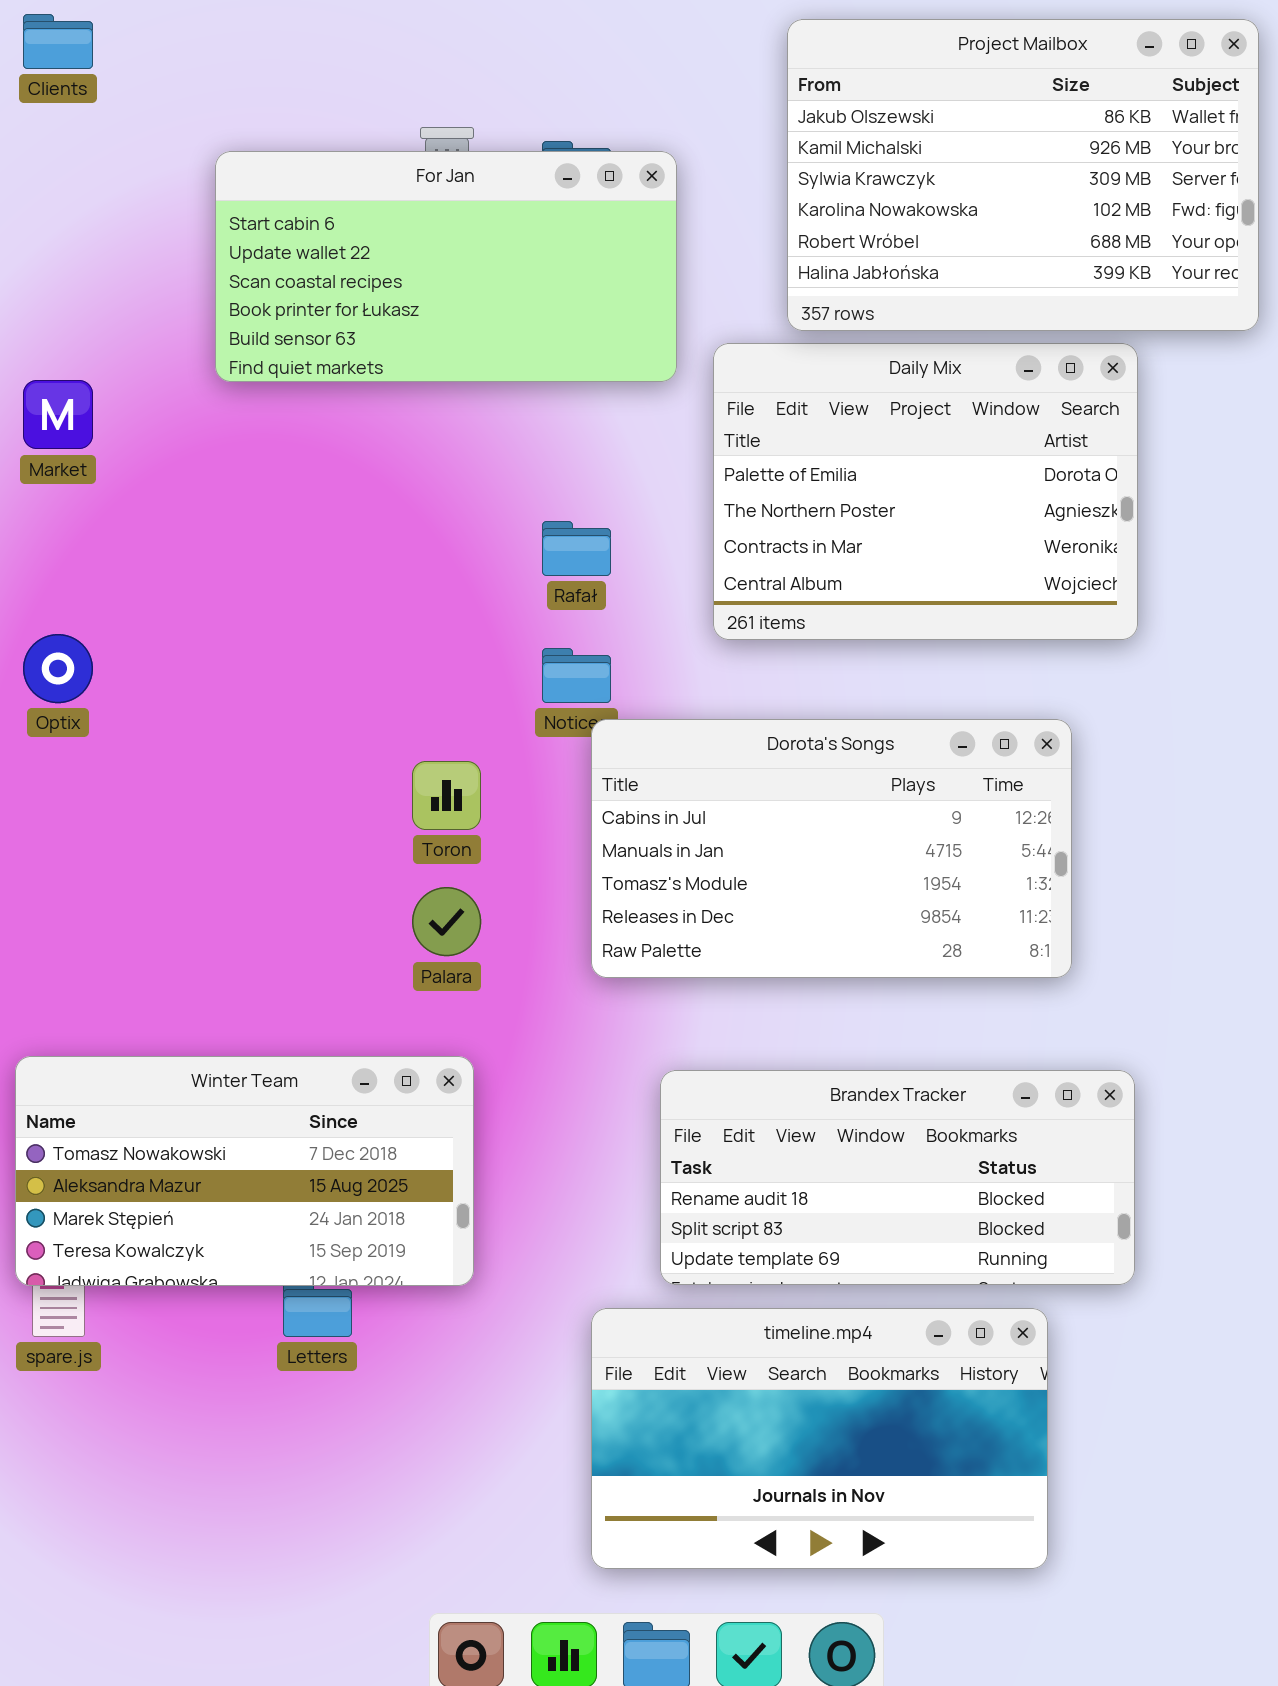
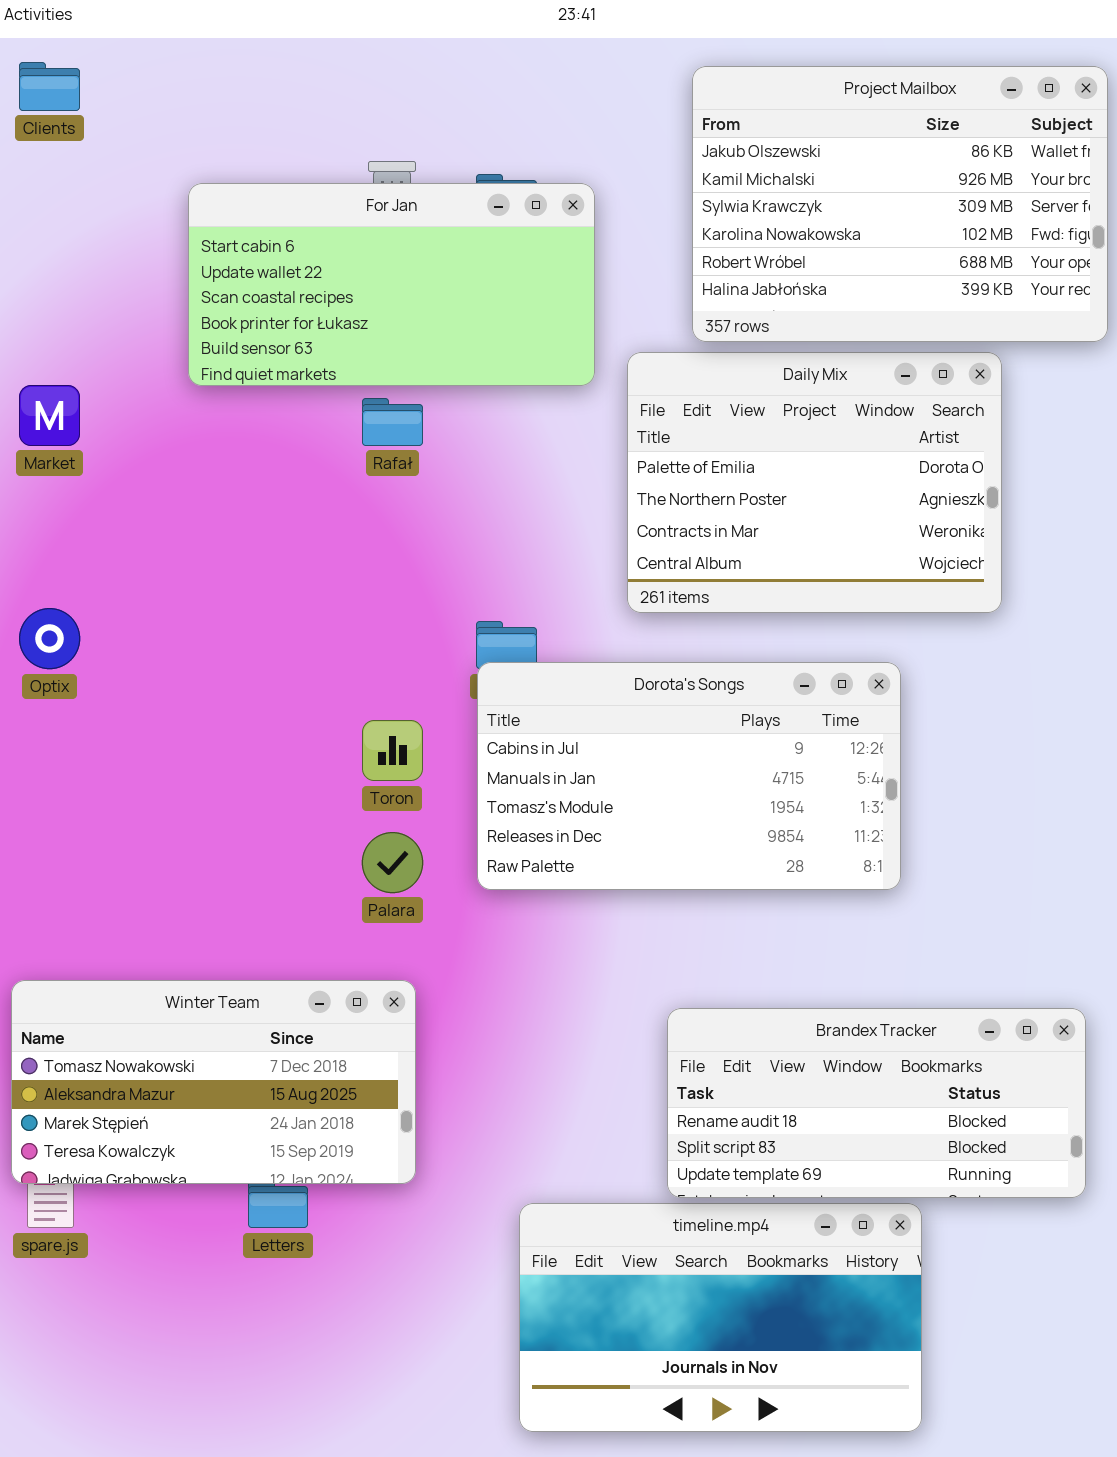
Rafał: [542,521,611,576] -> [362,398,423,446], moved
Dorota's Songs: [591,719,1072,978] -> [477,662,901,890], moved
Brandex Tracker: [660,1070,1135,1285] -> [667,1008,1086,1198], moved

